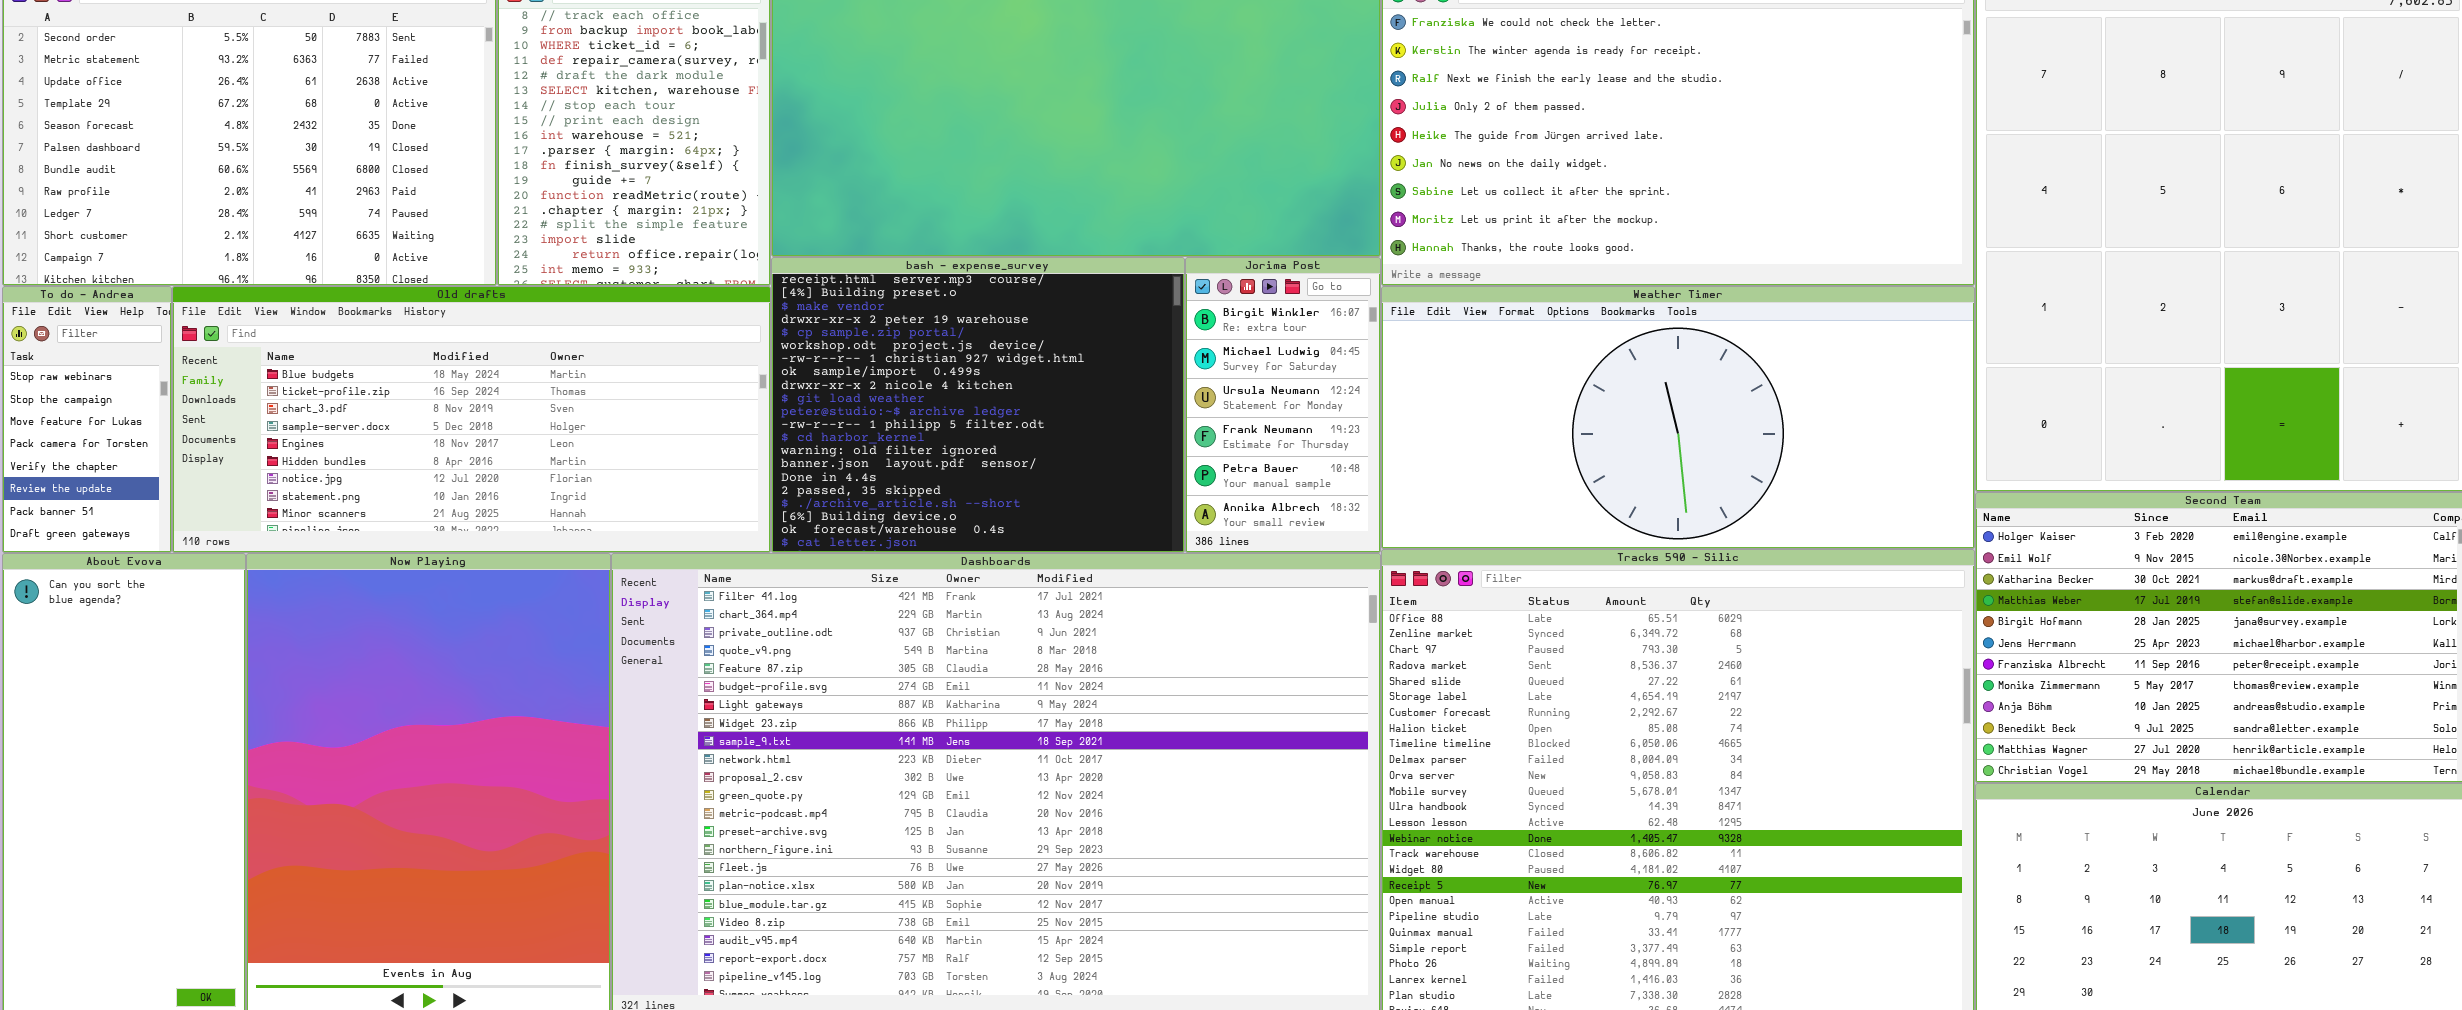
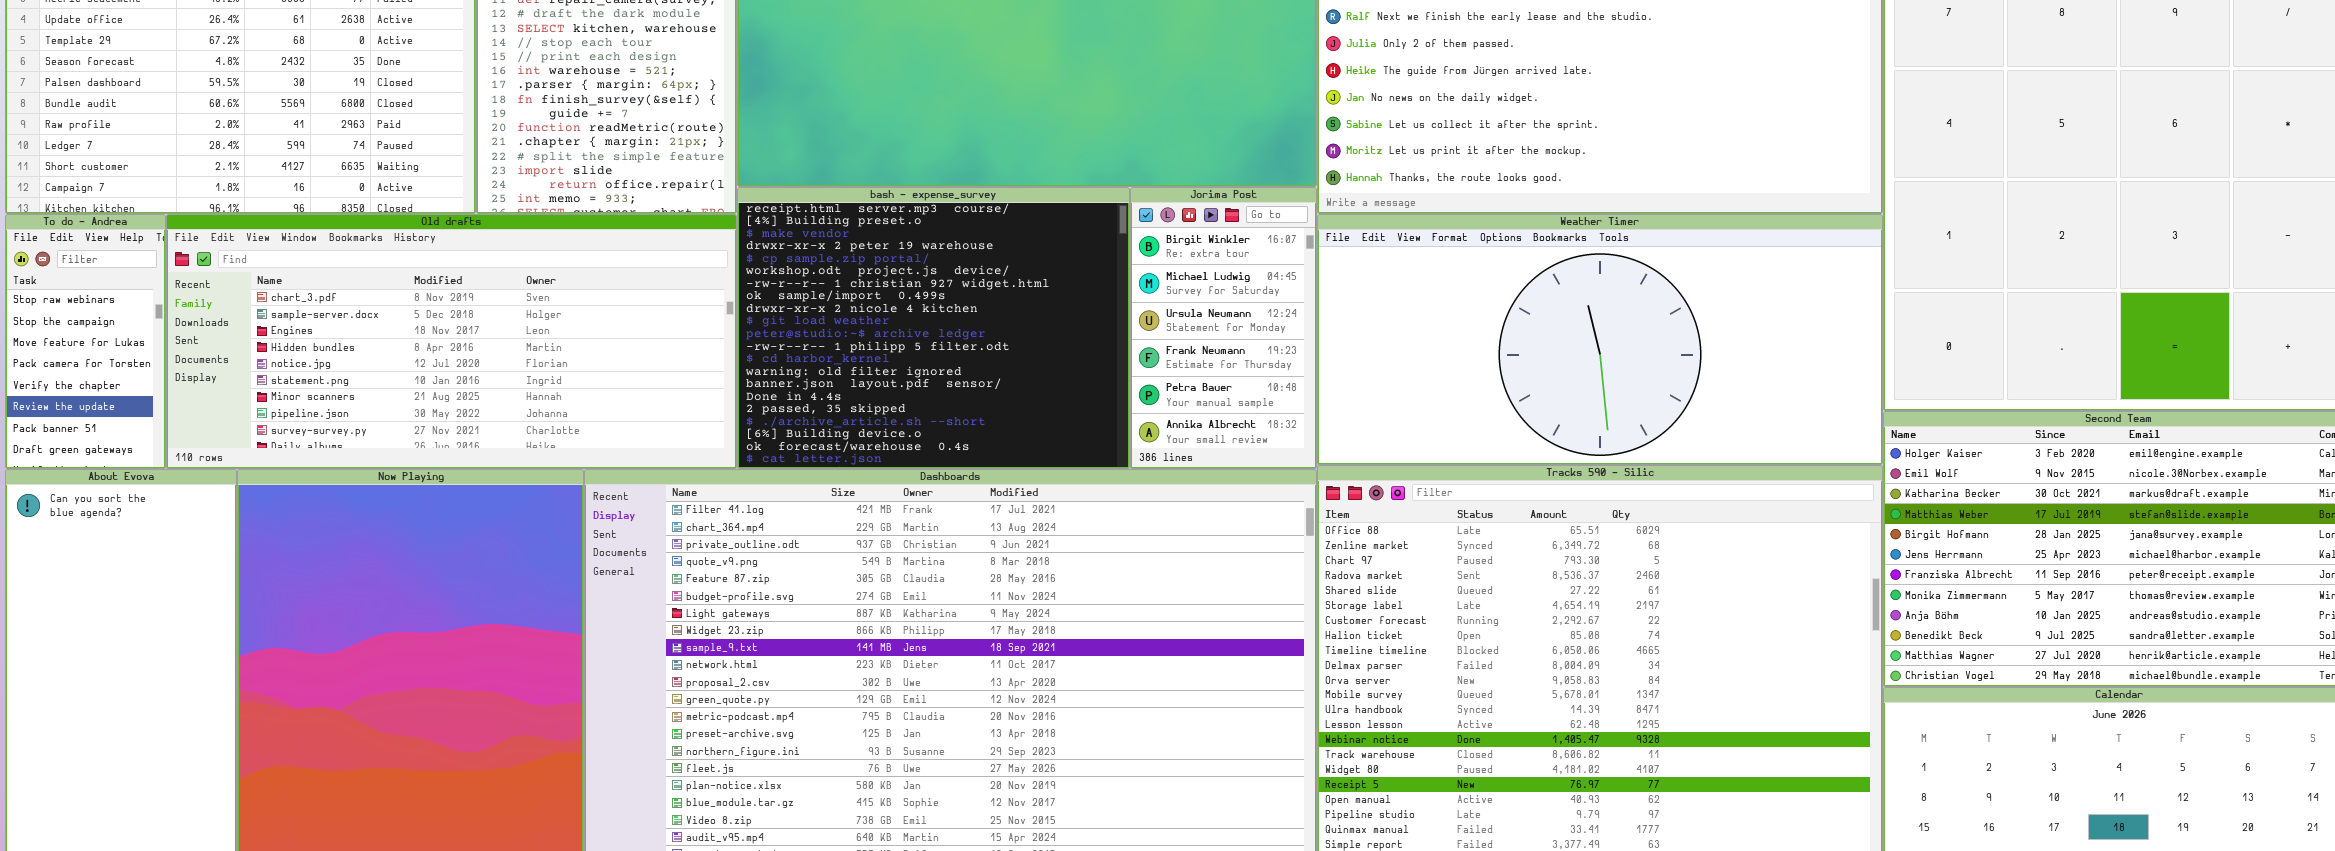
Old drafts: [172,286,771,553] -> [166,214,737,469], scrolled down 2 rows

